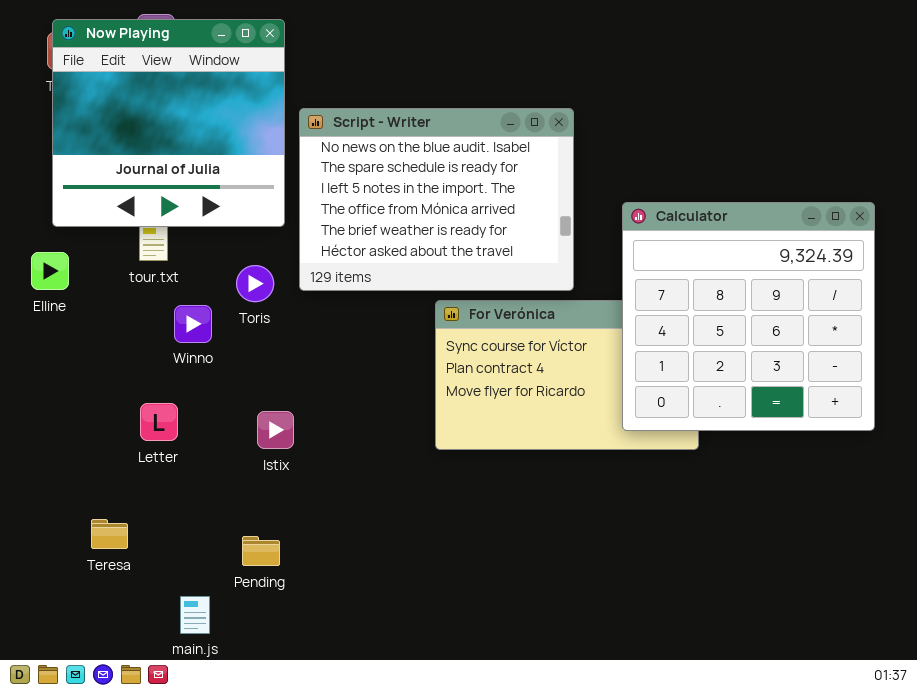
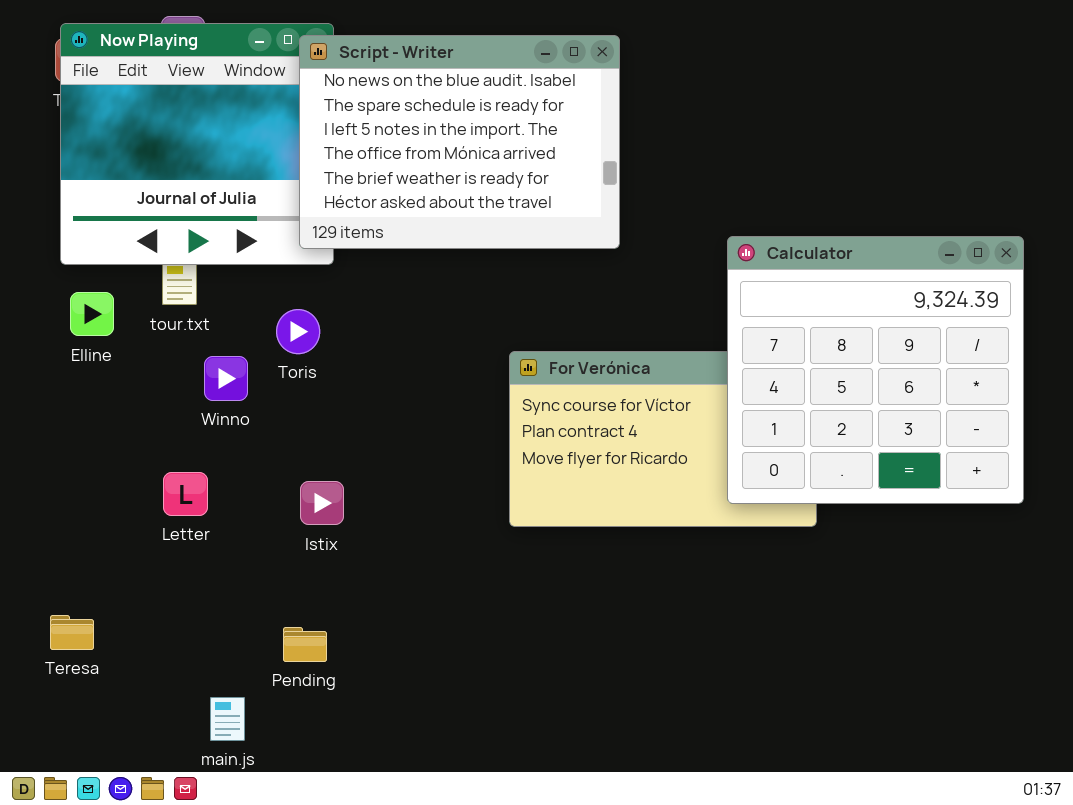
Script - Writer: [299,108,574,291] -> [299,35,620,249], moved
Elline: [31,252,69,290] -> [70,292,114,336], moved
Teresa: [91,519,128,549] -> [50,615,94,650], moved

